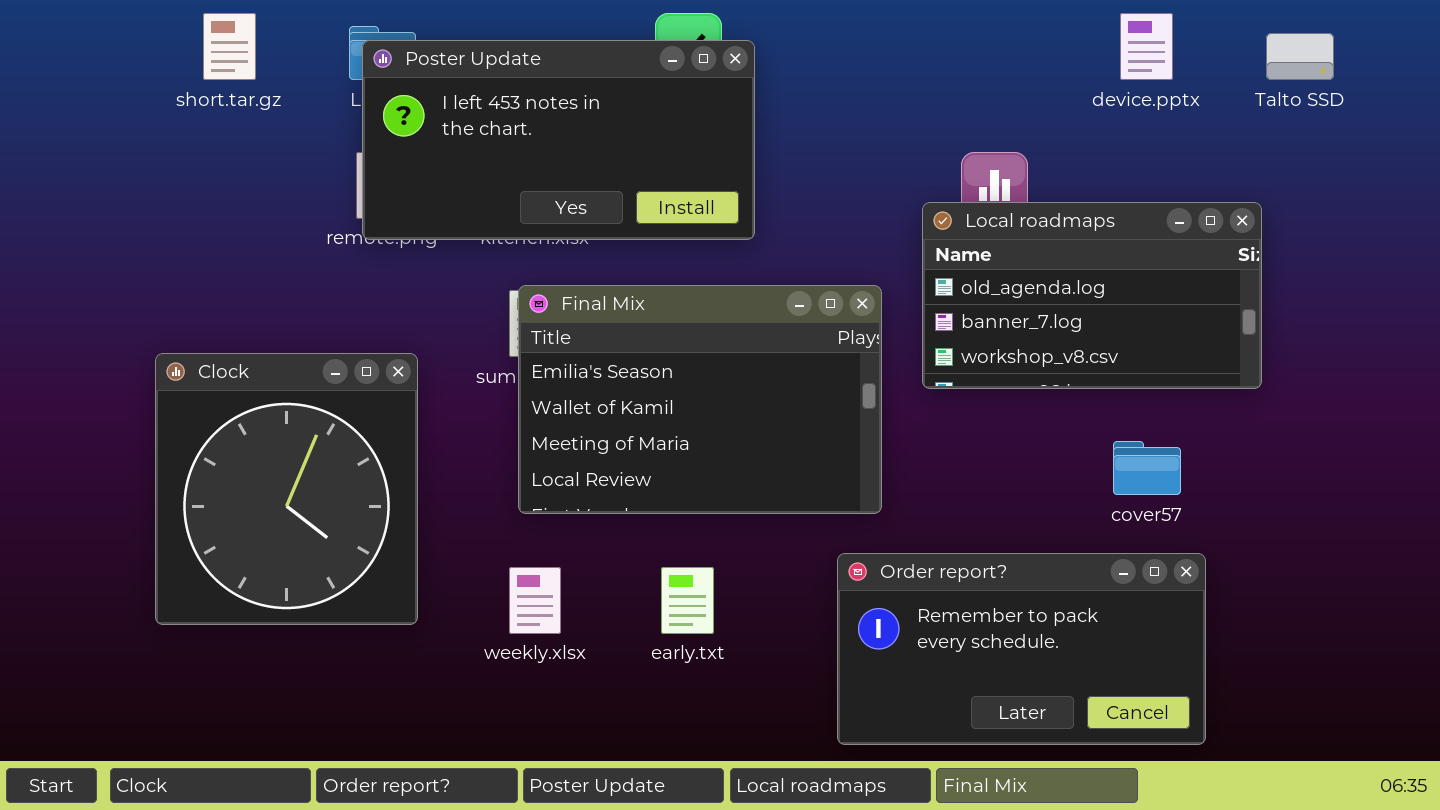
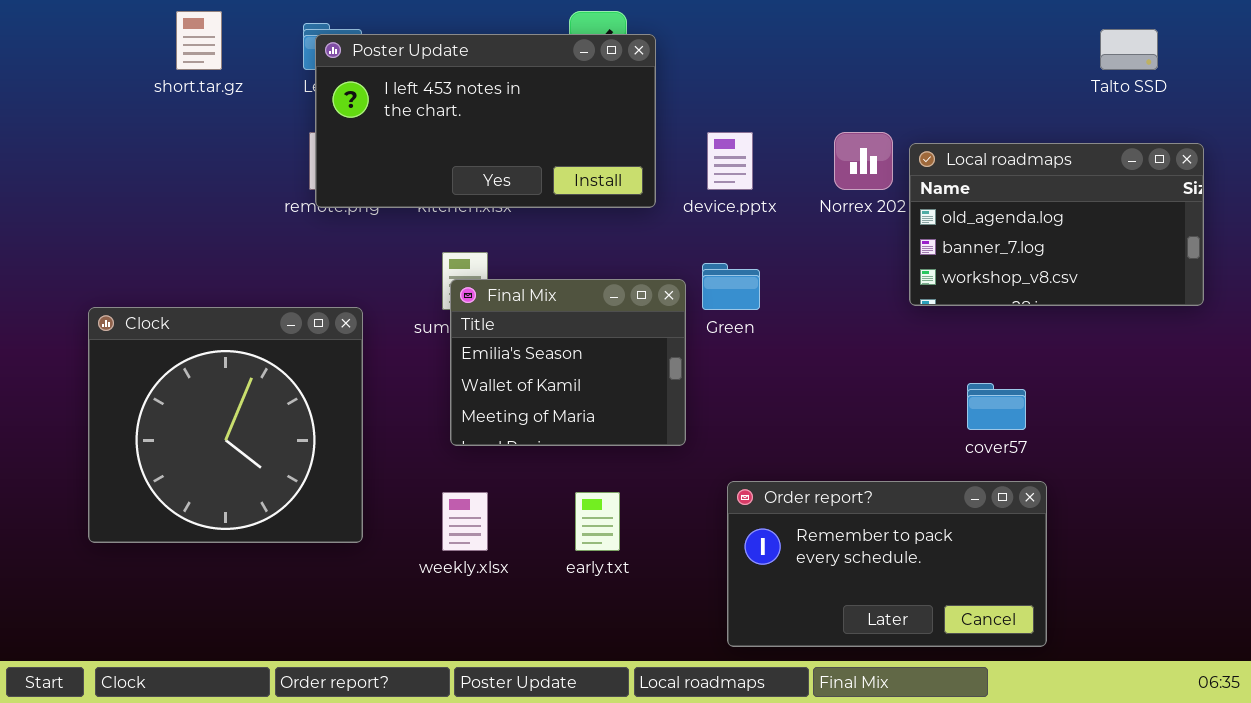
device.pptx: [1120,13,1173,80] -> [707,132,753,190], moved
Local roadmaps: [922,202,1262,389] -> [909,143,1204,306], moved
Final Mix: [518,285,882,514] -> [450,279,686,446], resized
Clock: [155,353,418,625] -> [88,307,363,543], resized

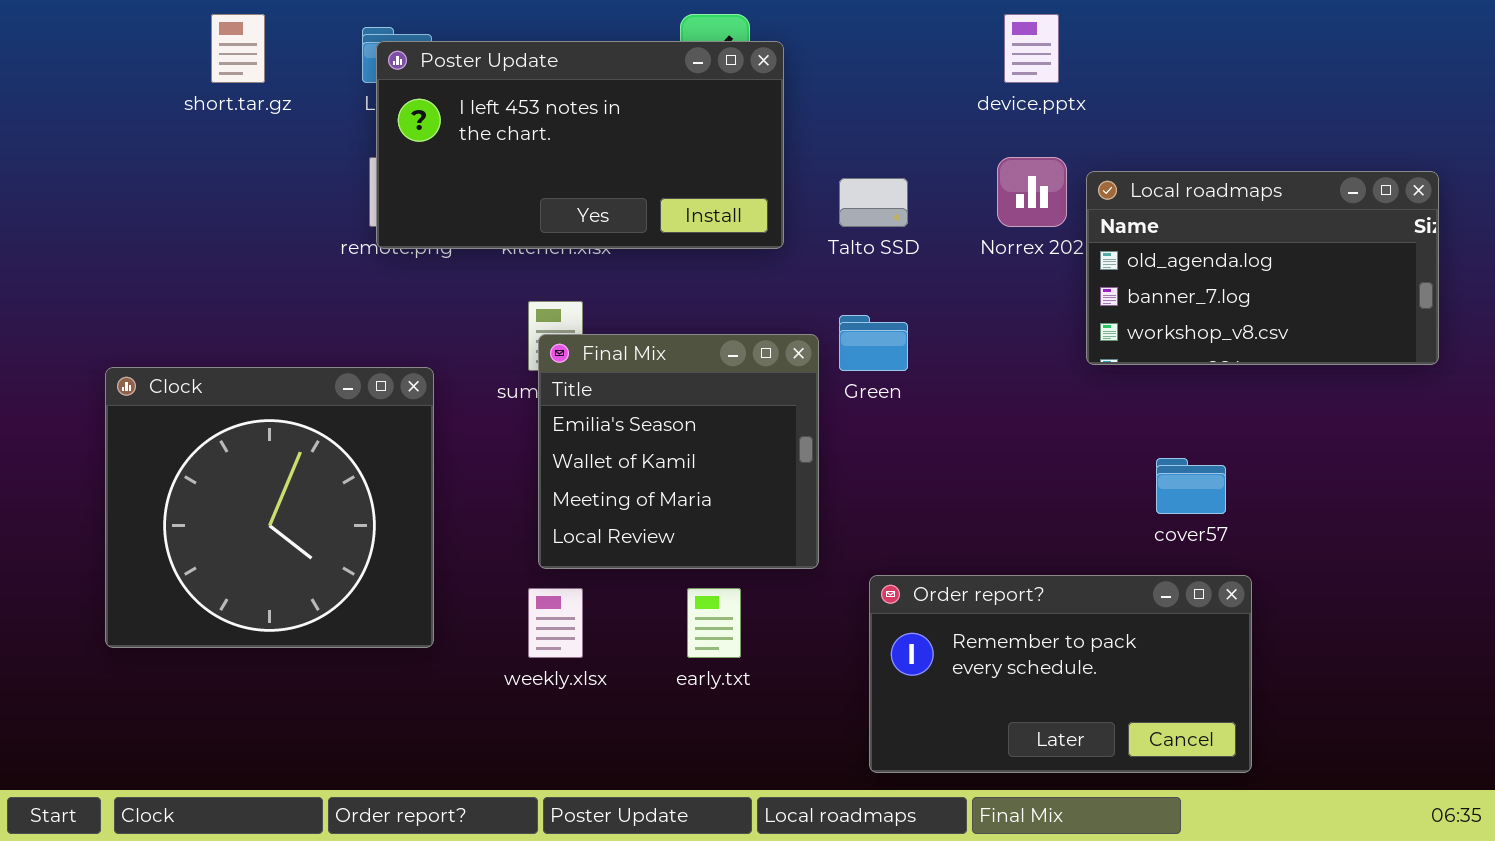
Talto SSD: [1100,29,1158,70] -> [839,178,908,227], moved
device.pptx: [707,132,753,190] -> [1004,14,1059,83], moved
Final Mix: [450,279,686,446] -> [538,334,819,569], resized

